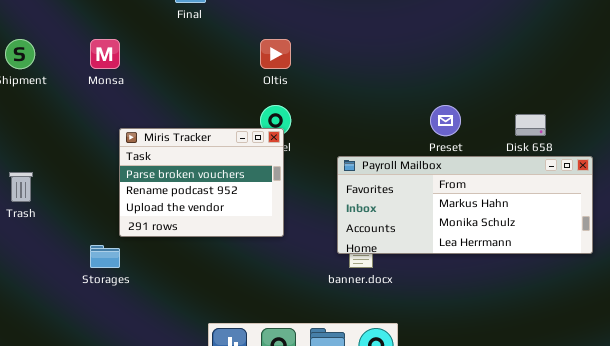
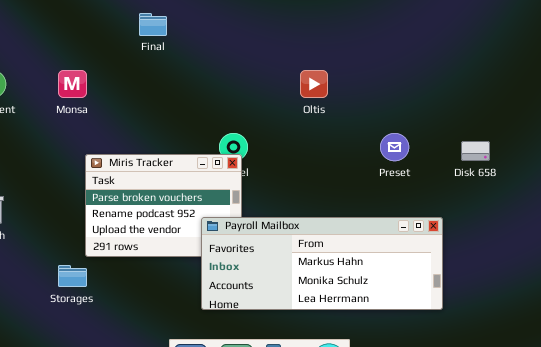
Oltis: [260,39,291,69] -> [300,70,328,98], moved
Payroll Mailbox: [337,156,593,254] -> [201,217,443,310], moved

